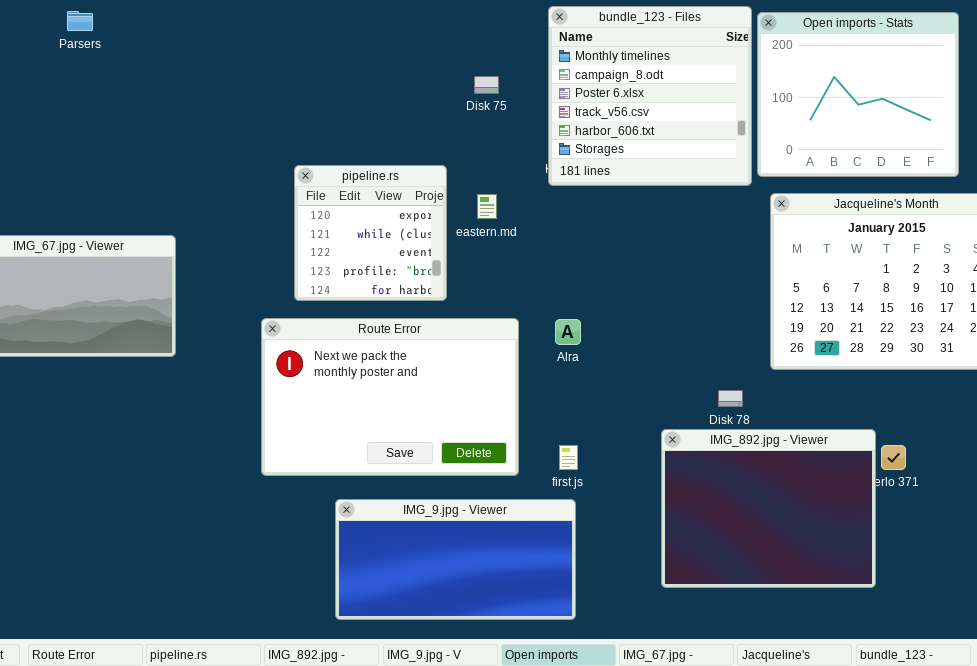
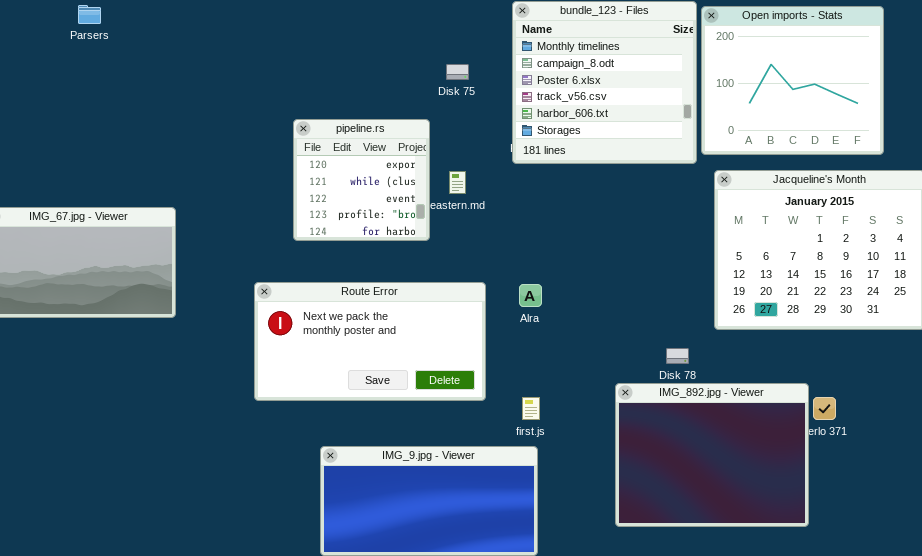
pipeline.rs: [294,165,447,301] -> [293,119,430,241], moved
Route Error: [261,318,519,476] -> [254,282,486,401], resized

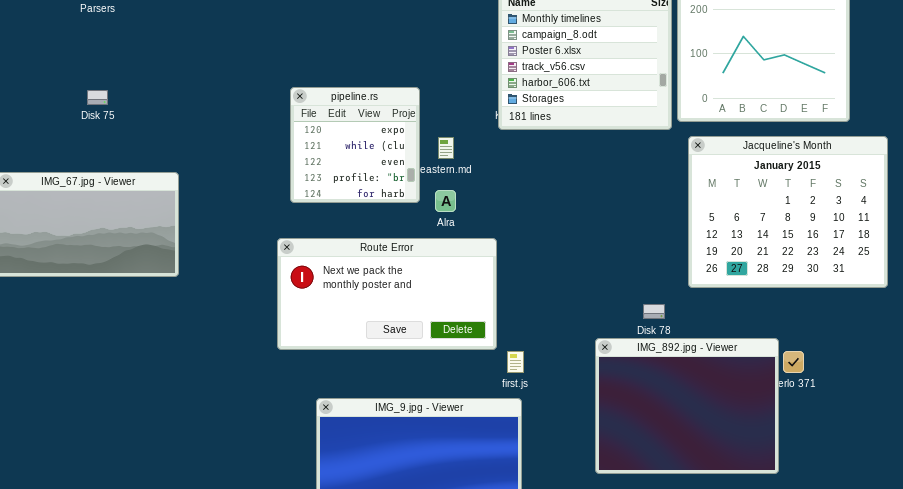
Disk 75: [446,64,469,80] -> [87,90,108,105], moved
Route Error: [254,282,486,401] -> [277,238,497,350], moved
Alra: [519,284,542,307] -> [435,190,456,212], moved

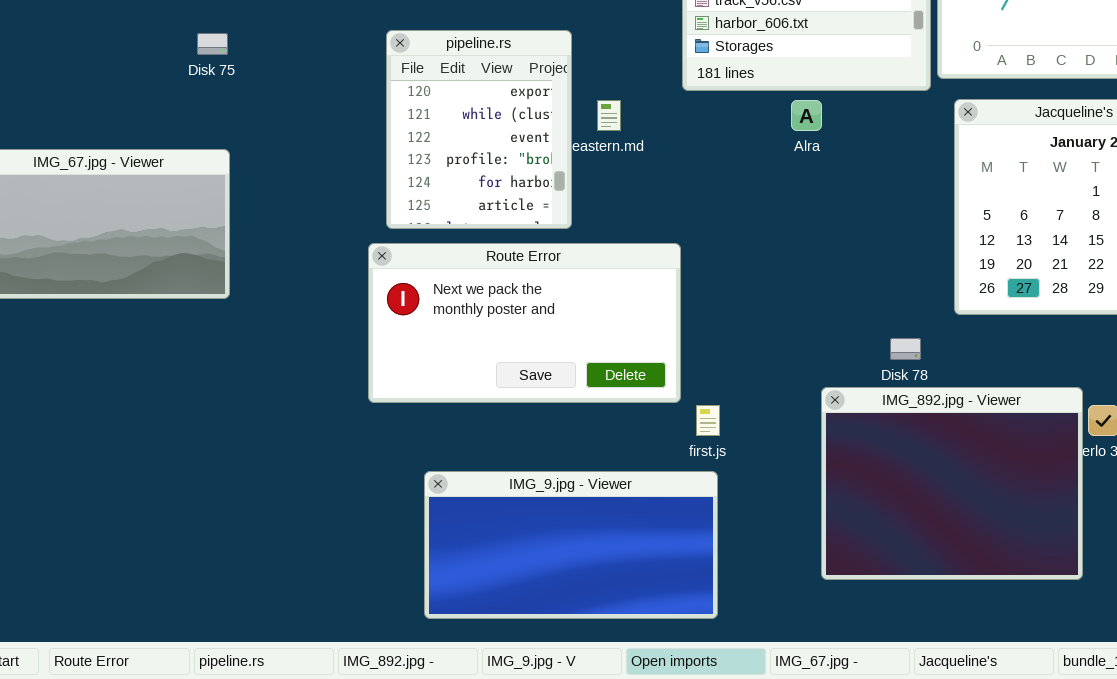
pipeline.rs: [290,87,420,203] -> [386,30,572,229], resized
Disk 75: [87,90,108,105] -> [197,33,228,55], moved
Alra: [435,190,456,212] -> [791,100,822,131], moved

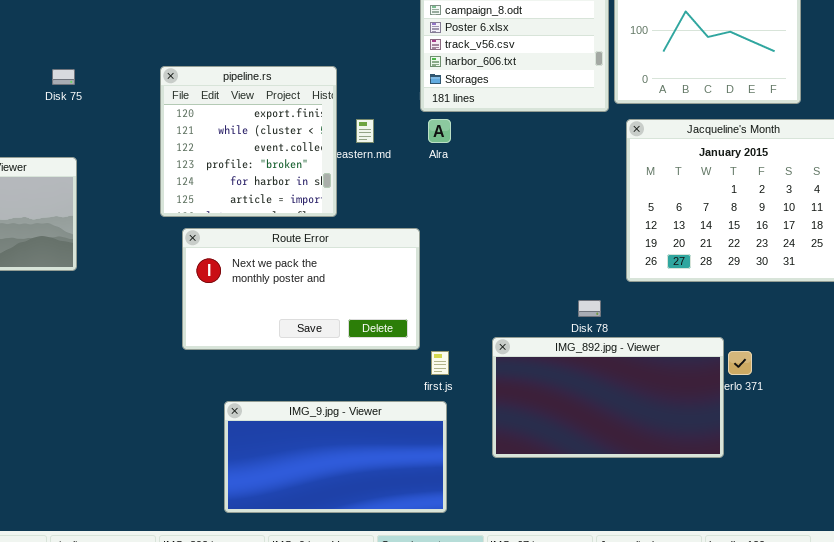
pipeline.rs: [386,30,572,229] -> [160,66,337,217], resized
Alra: [791,100,822,131] -> [428,119,451,143], moved
IMG_892.jpg - Viewer: [821,387,1083,580] -> [492,337,724,458], resized

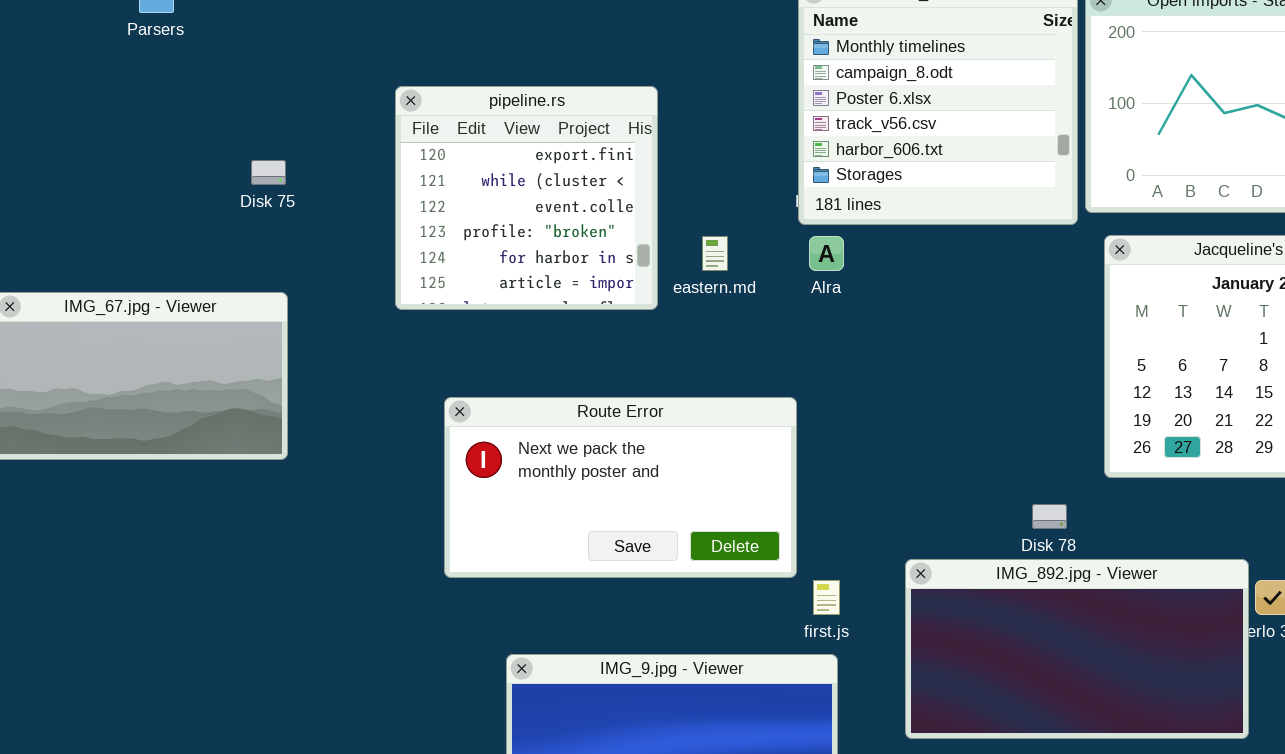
pipeline.rs: [160,66,337,217] -> [395,86,658,310], moved

